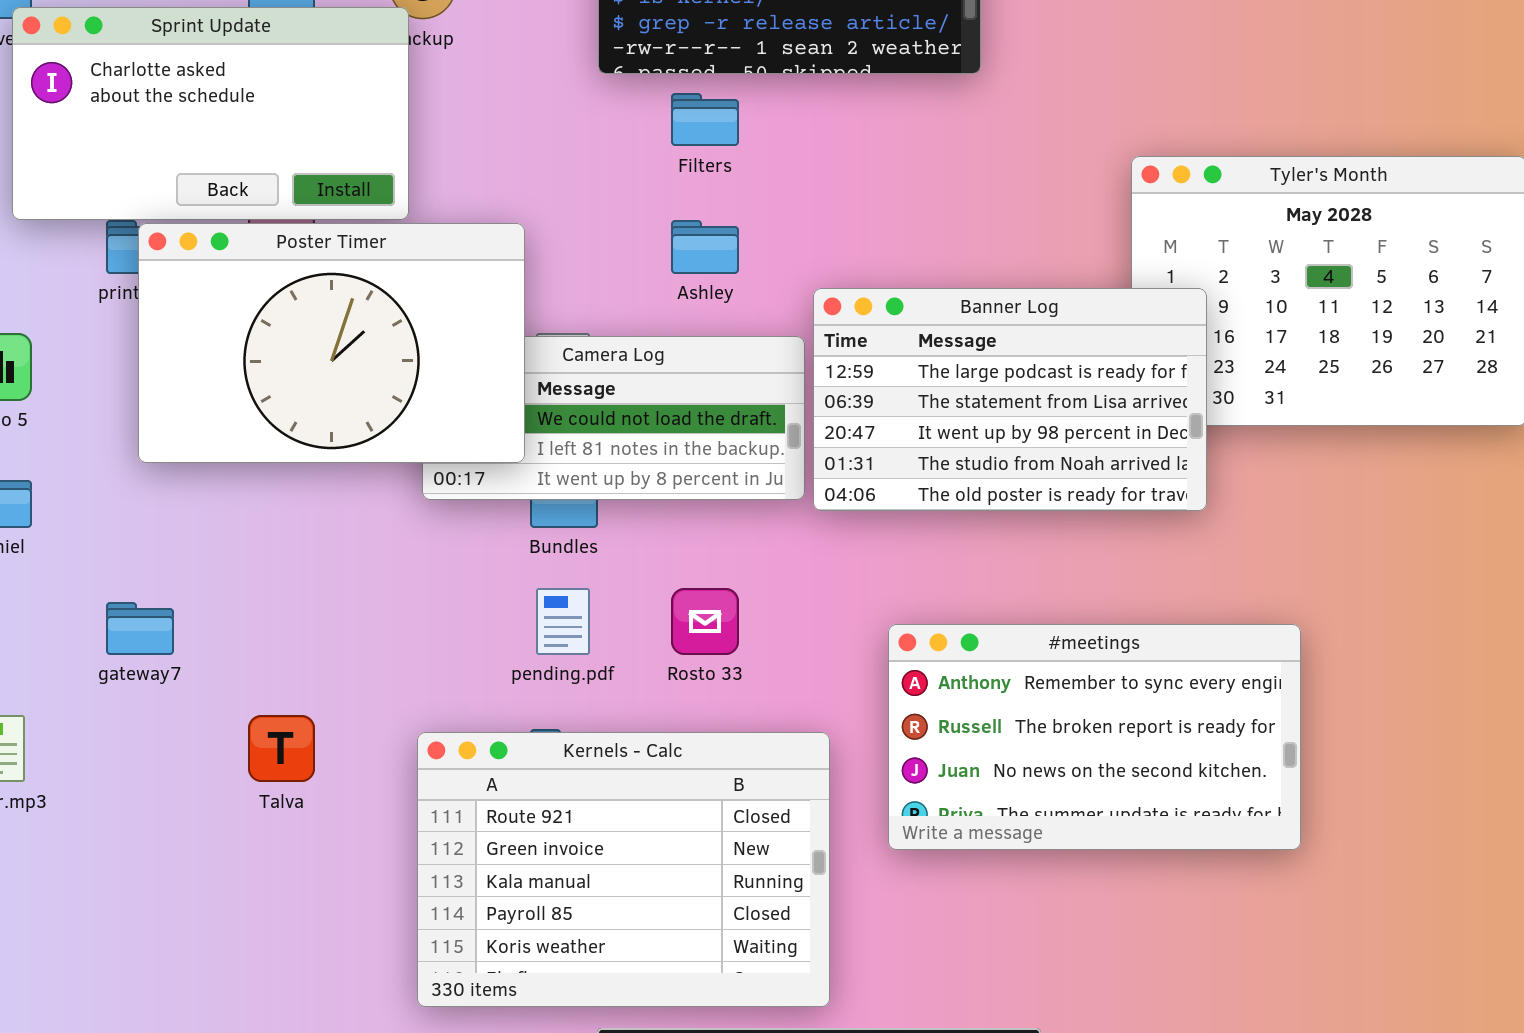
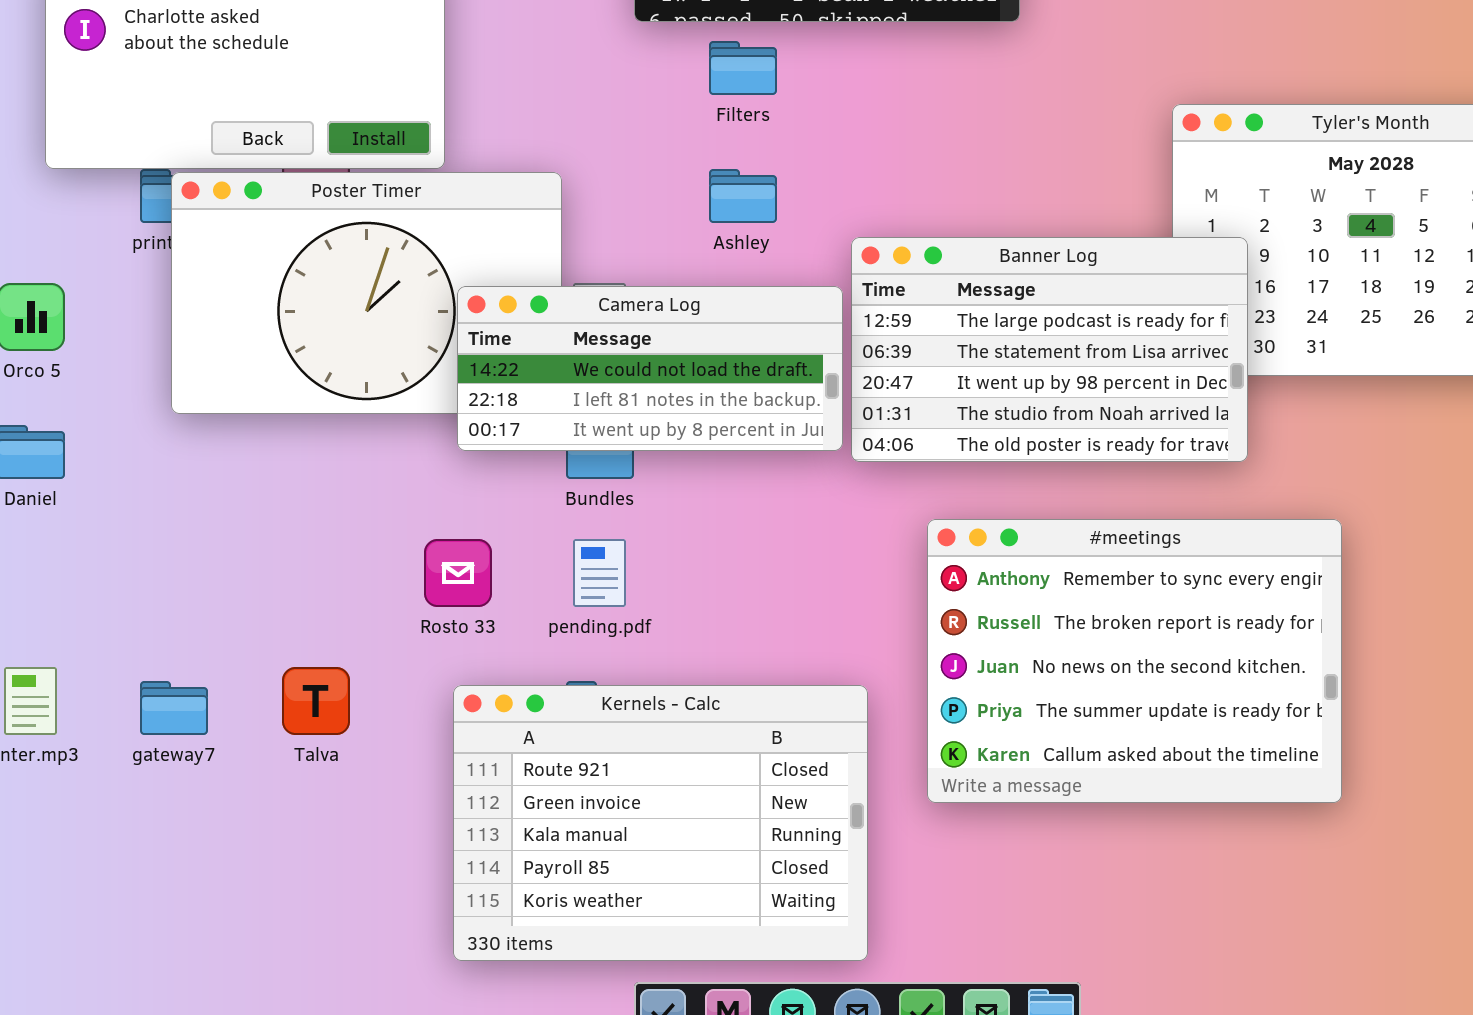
Camera Log: [422,336,805,500] -> [457,286,843,451], raised
Rosto 33: [671,588,739,655] -> [424,539,492,607], moved
gateway7: [106,602,174,655] -> [140,681,208,735], moved
#meetings: [888,624,1301,850] -> [927,519,1342,803], resized

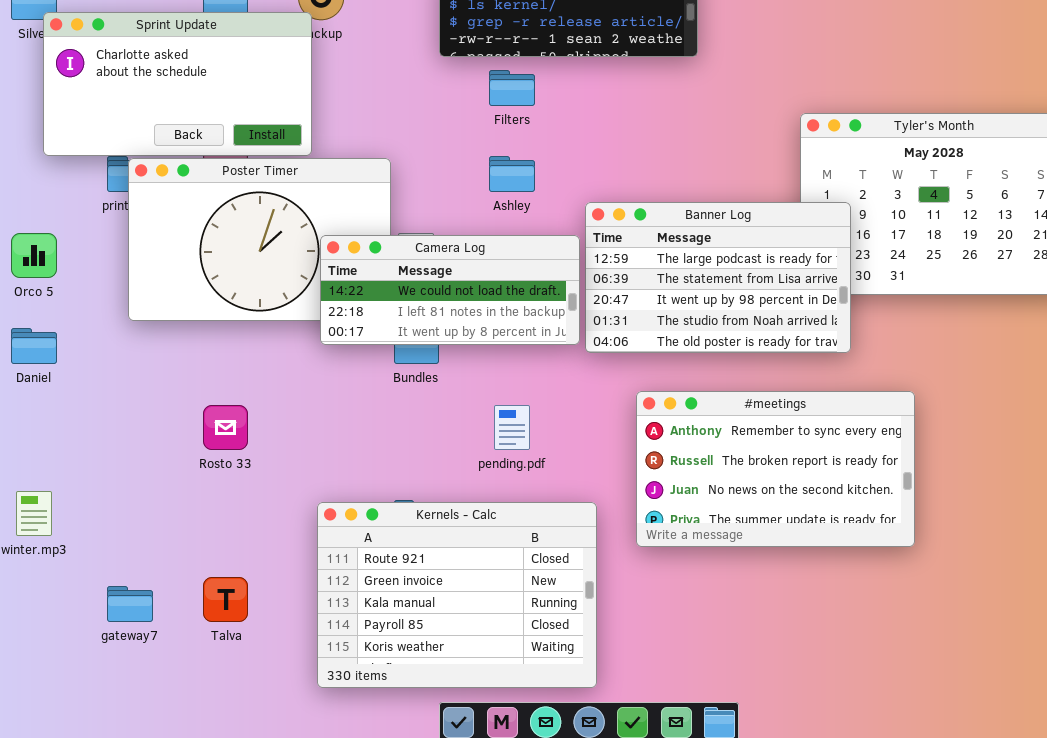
#meetings: [927,519,1342,803] -> [636,391,915,547], resized
Rosto 33: [424,539,492,607] -> [203,405,248,450], moved
pending.pdf: [573,539,626,607] -> [494,405,530,450], moved
Talva: [282,667,350,735] -> [203,577,248,622], moved
gateway7: [140,681,208,735] -> [107,586,153,622], moved

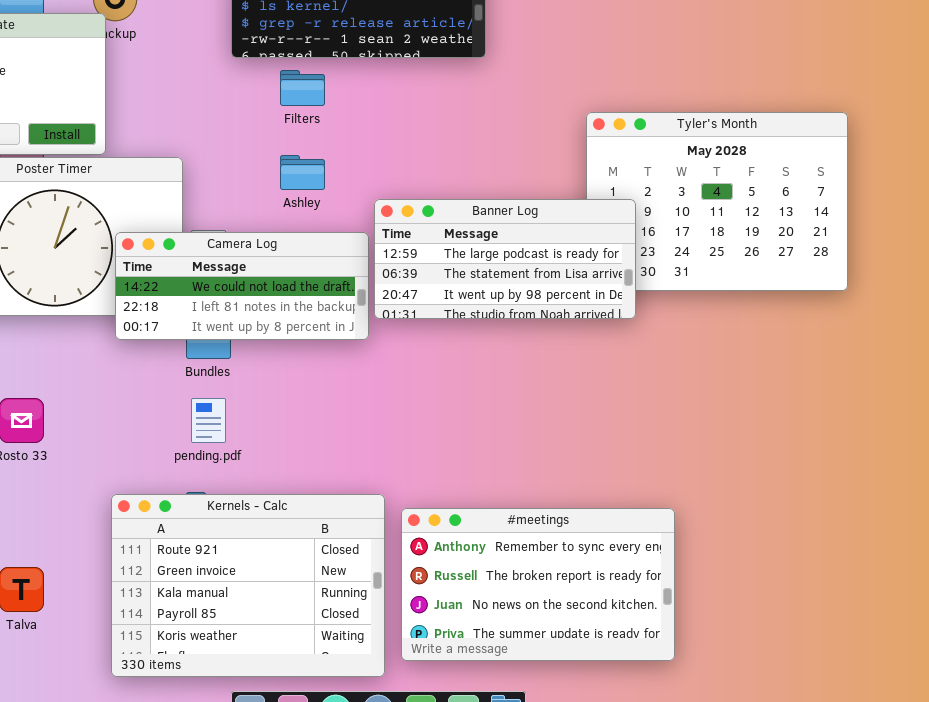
Banner Log: [585,202,851,353] -> [374,199,636,319], resized
#meetings: [636,391,915,547] -> [401,508,675,661], moved
pending.pdf: [494,405,530,450] -> [191,398,226,443], moved

